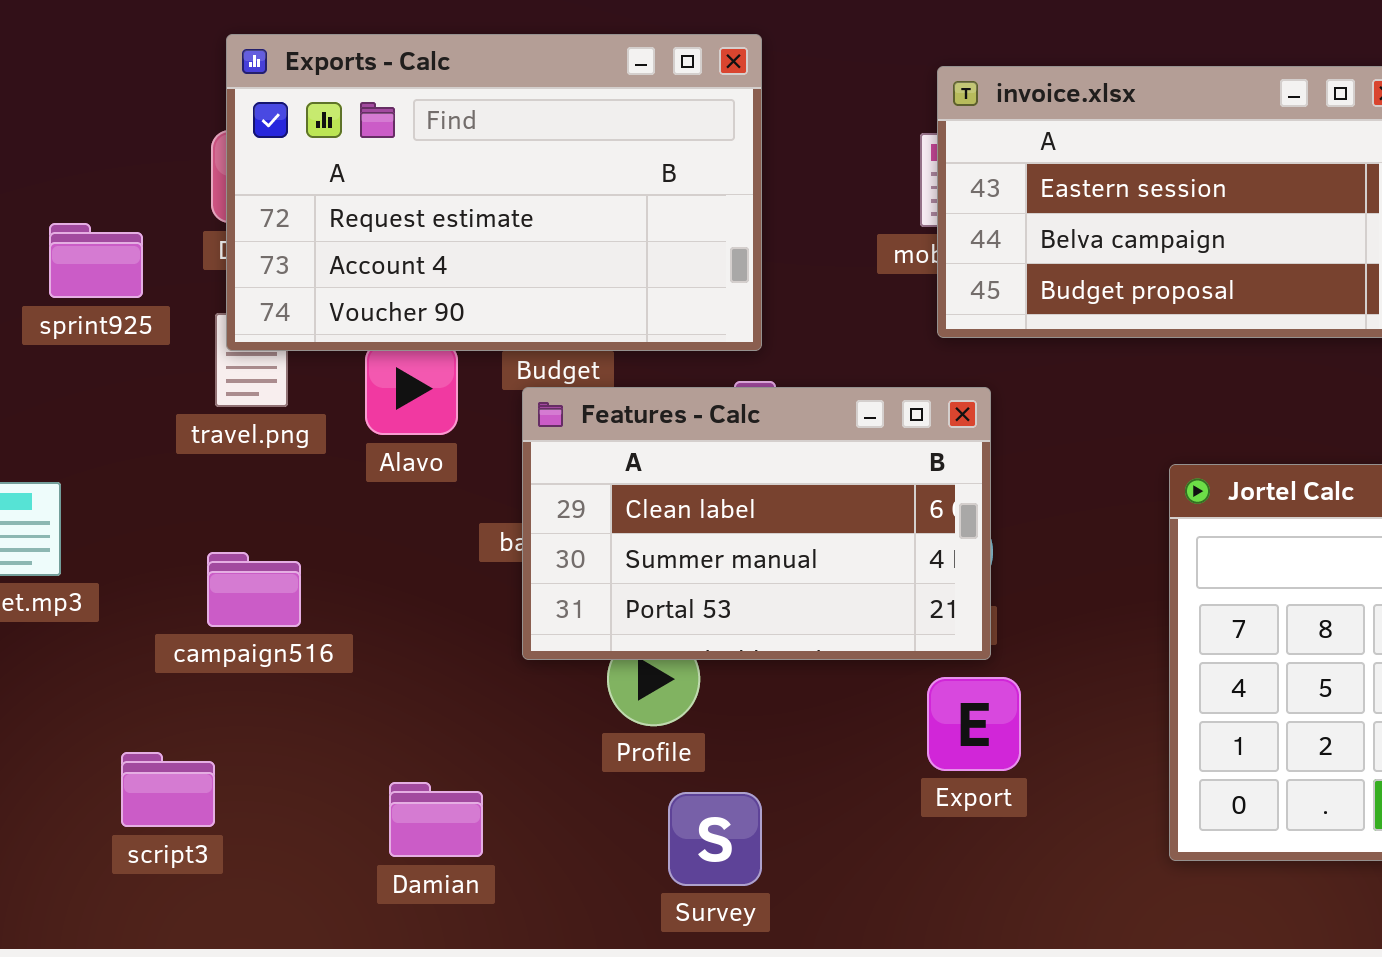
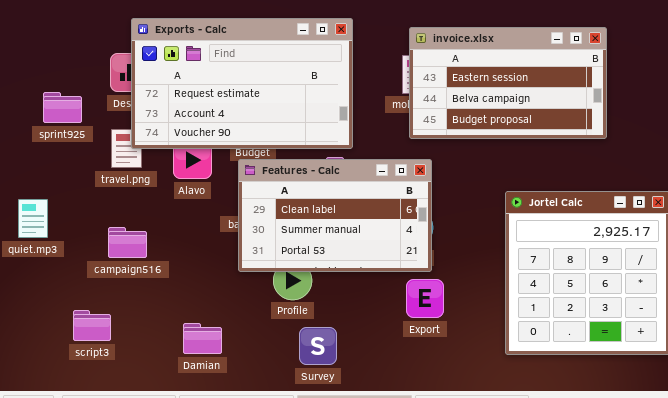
Exports - Calc: [226,34,762,351] -> [131,18,353,149], moved

